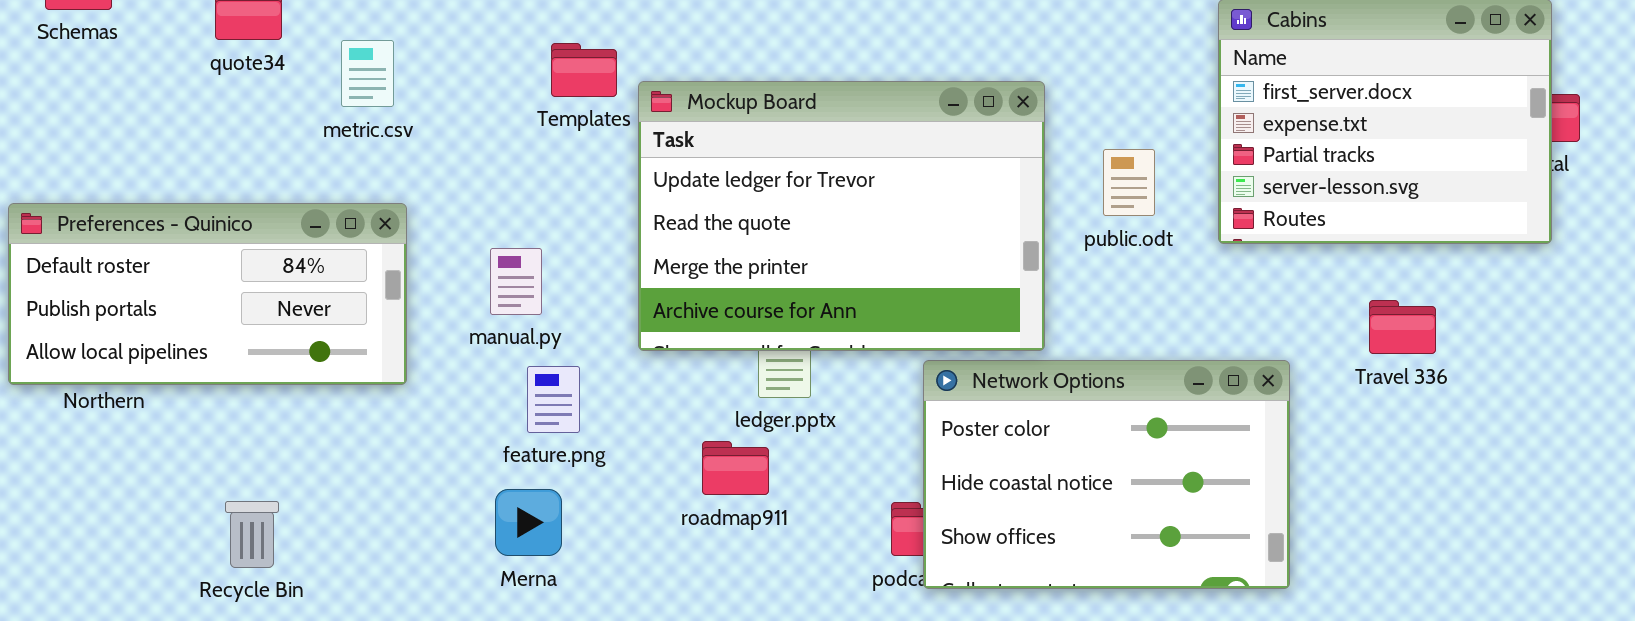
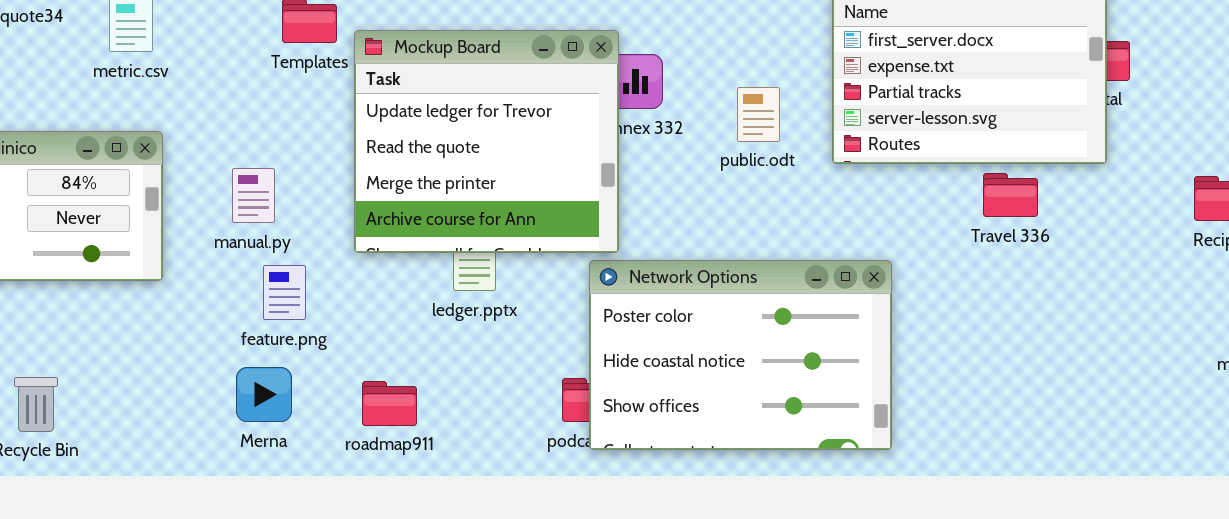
Mockup Board: [638,81,1045,351] -> [354,30,619,253], resized
Travel 336: [1369,300,1436,354] -> [983,173,1038,217], moved
roadmap911: [702,441,769,495] -> [362,381,417,426], moved

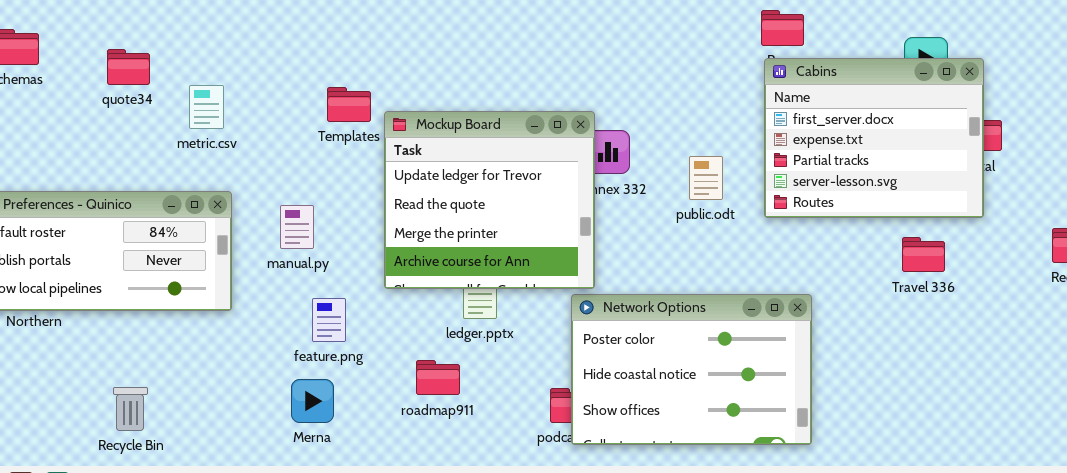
manual.py: [232,168,275,223] -> [280,205,314,249], moved
Travel 336: [983,173,1038,217] -> [902,237,945,272], moved
roadmap911: [362,381,417,426] -> [416,360,460,395], moved

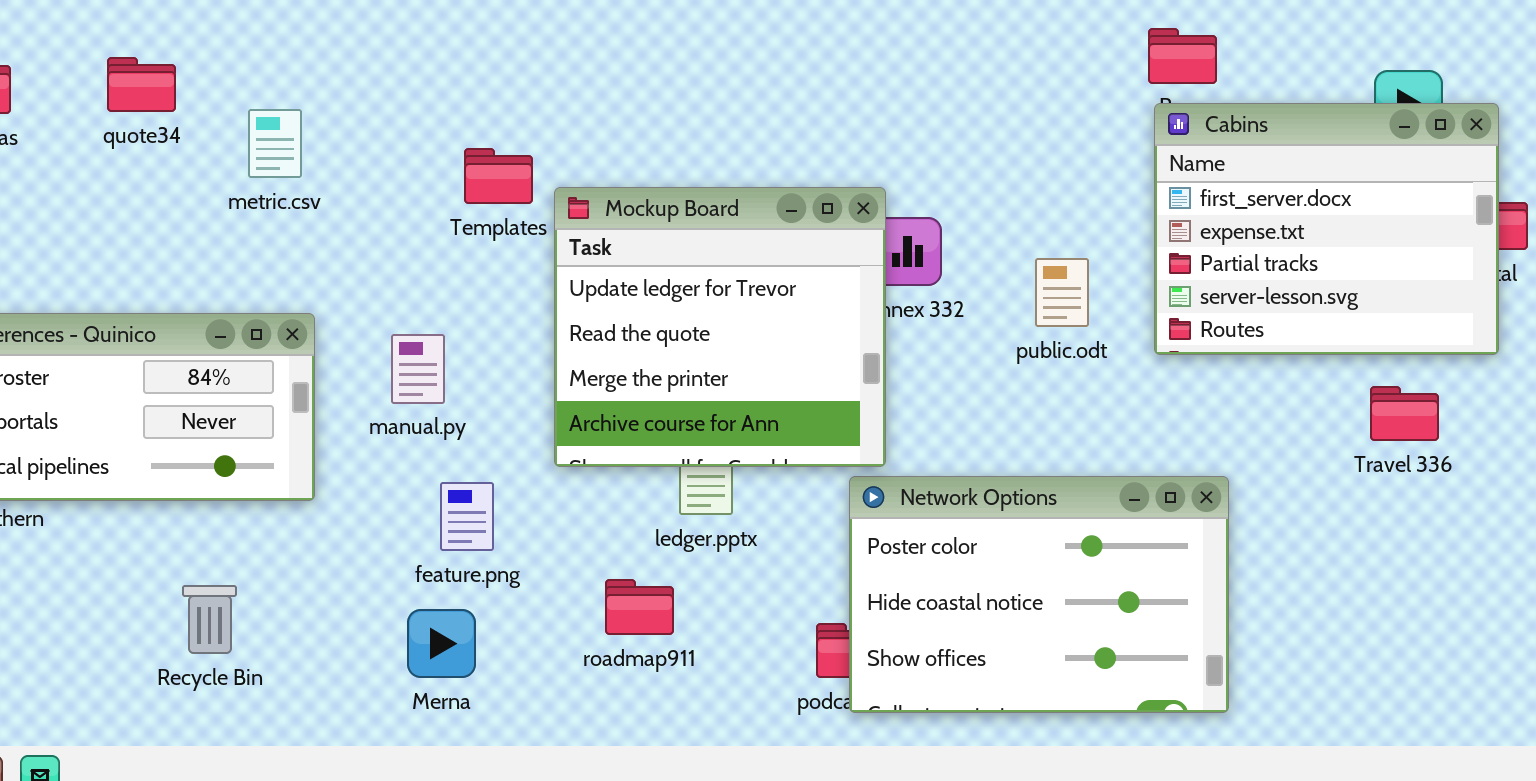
quote34: [107,49,150,85] -> [107,57,176,112], moved
metric.csv: [189,85,224,129] -> [248,109,302,178], moved
Recycle Bin: [113,387,148,431] -> [182,585,237,654], moved

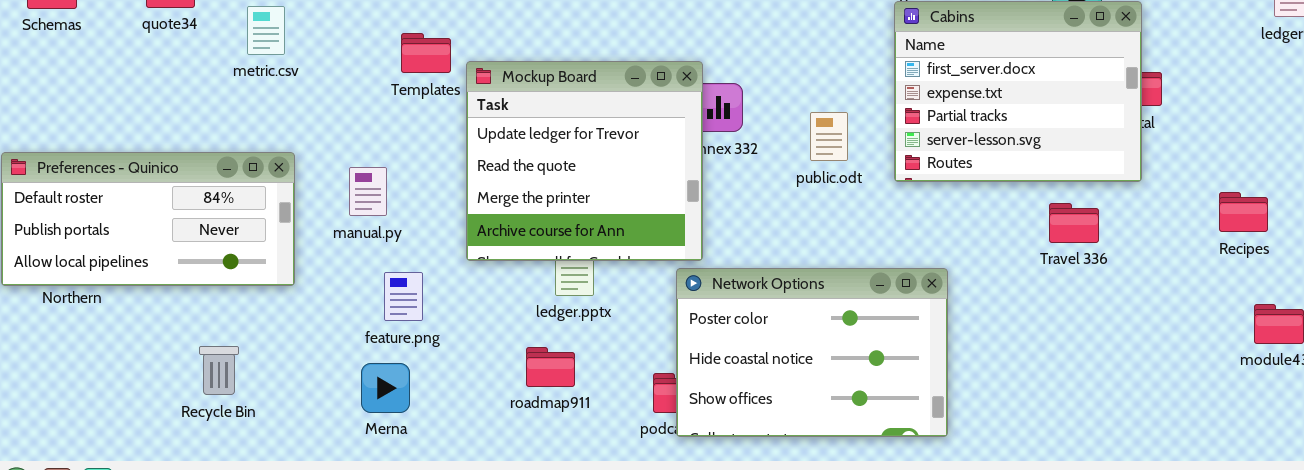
roadmap911: [605,579,674,635] -> [526,347,575,387], moved

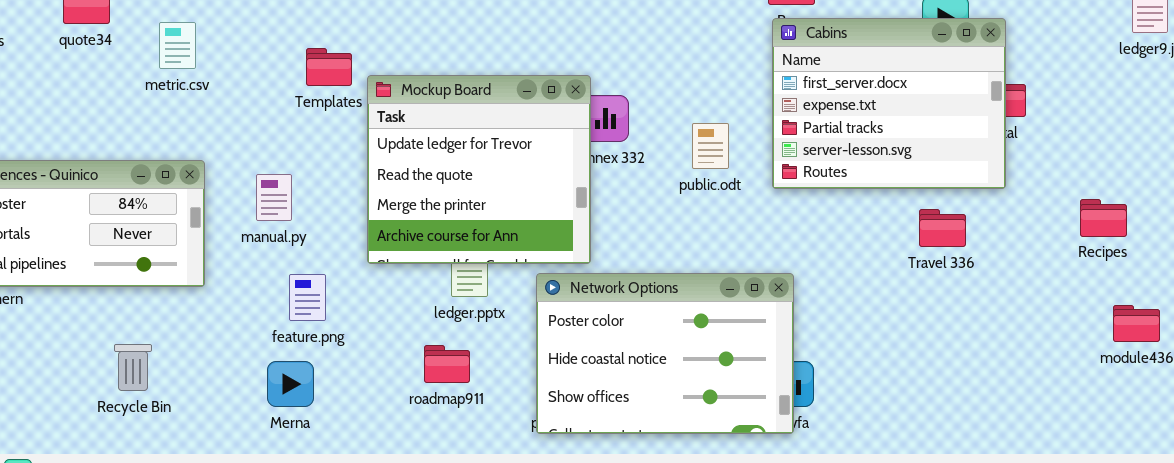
Network Options: [676,268,948,437] -> [536,273,794,434], moved

